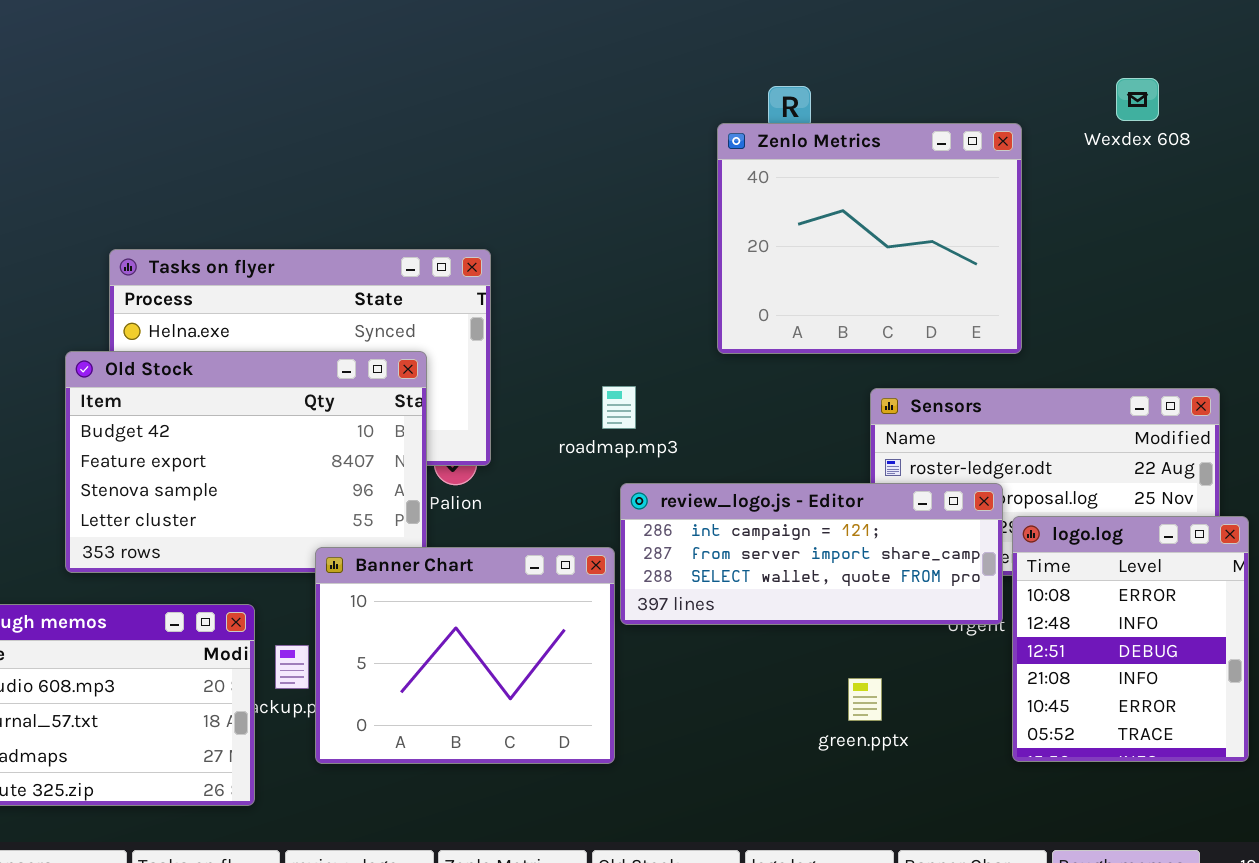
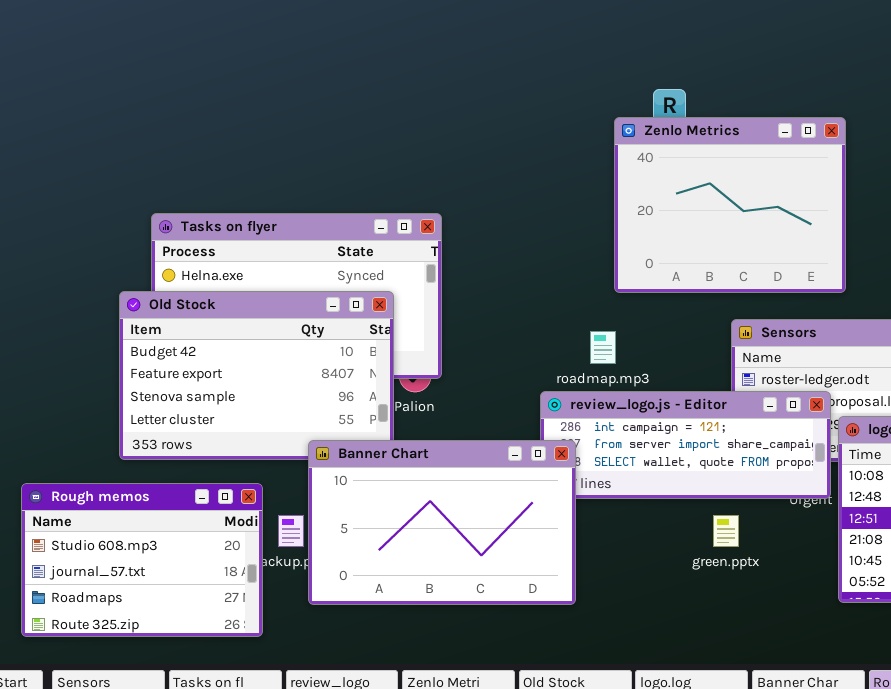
roadmap.mp3: [602,386,636,429] -> [590,331,616,364], moved
Banner Chart: [315,547,615,764] -> [308,440,576,605], resized
green.pptx: [848,678,882,721] -> [713,515,739,547], moved

